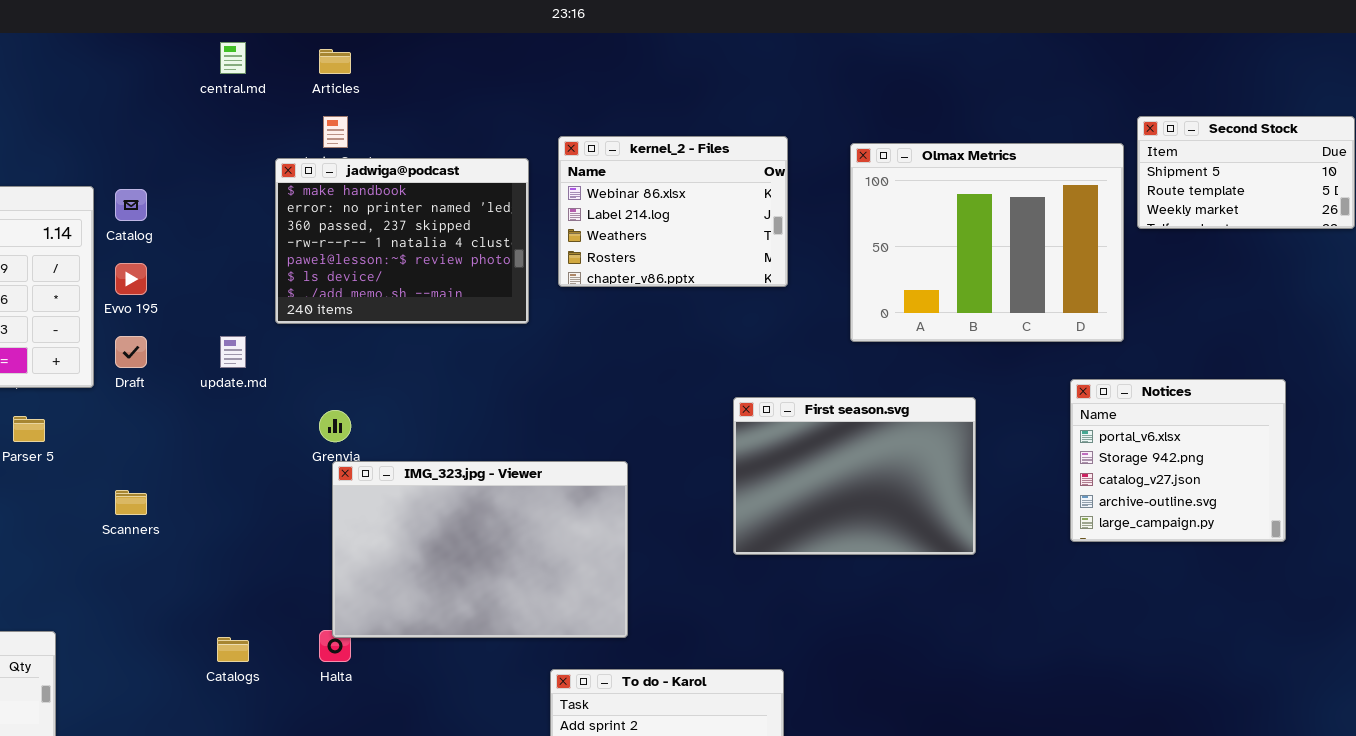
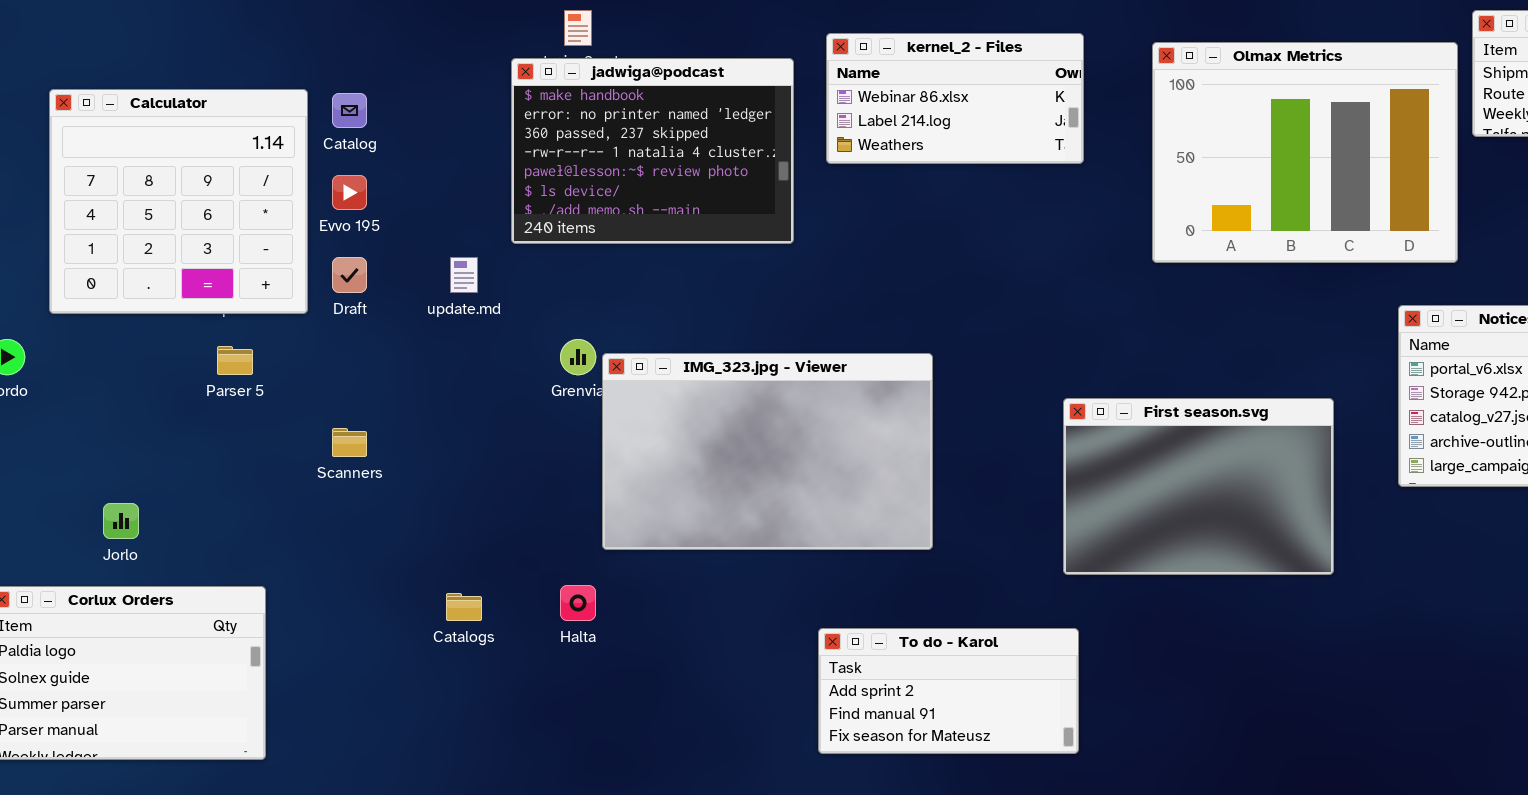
kernel_2 - Files: [558,136,788,287] -> [826,33,1084,164], resized
First season.svg: [733,397,976,555] -> [1063,398,1334,575], moved
IMG_323.jpg - Viewer: [332,461,628,638] -> [602,353,933,550], moved

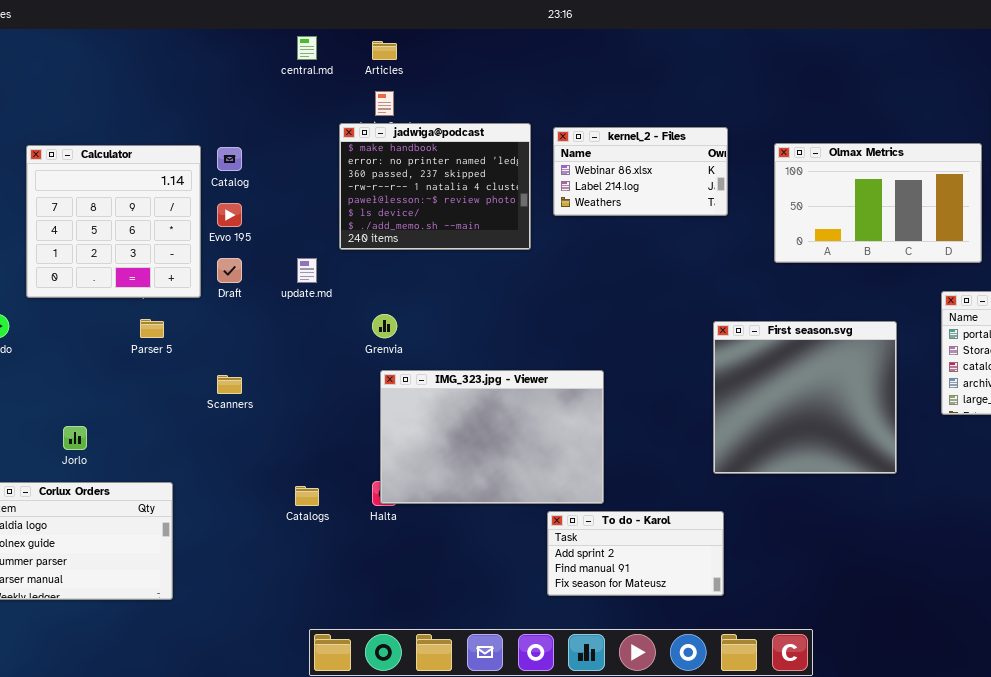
kernel_2 - Files: [826,33,1084,164] -> [553,127,728,216], moved
Olmax Metrics: [1152,42,1458,263] -> [774,143,982,263], resized
IMG_323.jpg - Viewer: [602,353,933,550] -> [380,370,604,504], moved
First season.svg: [1063,398,1334,575] -> [713,321,897,474], resized

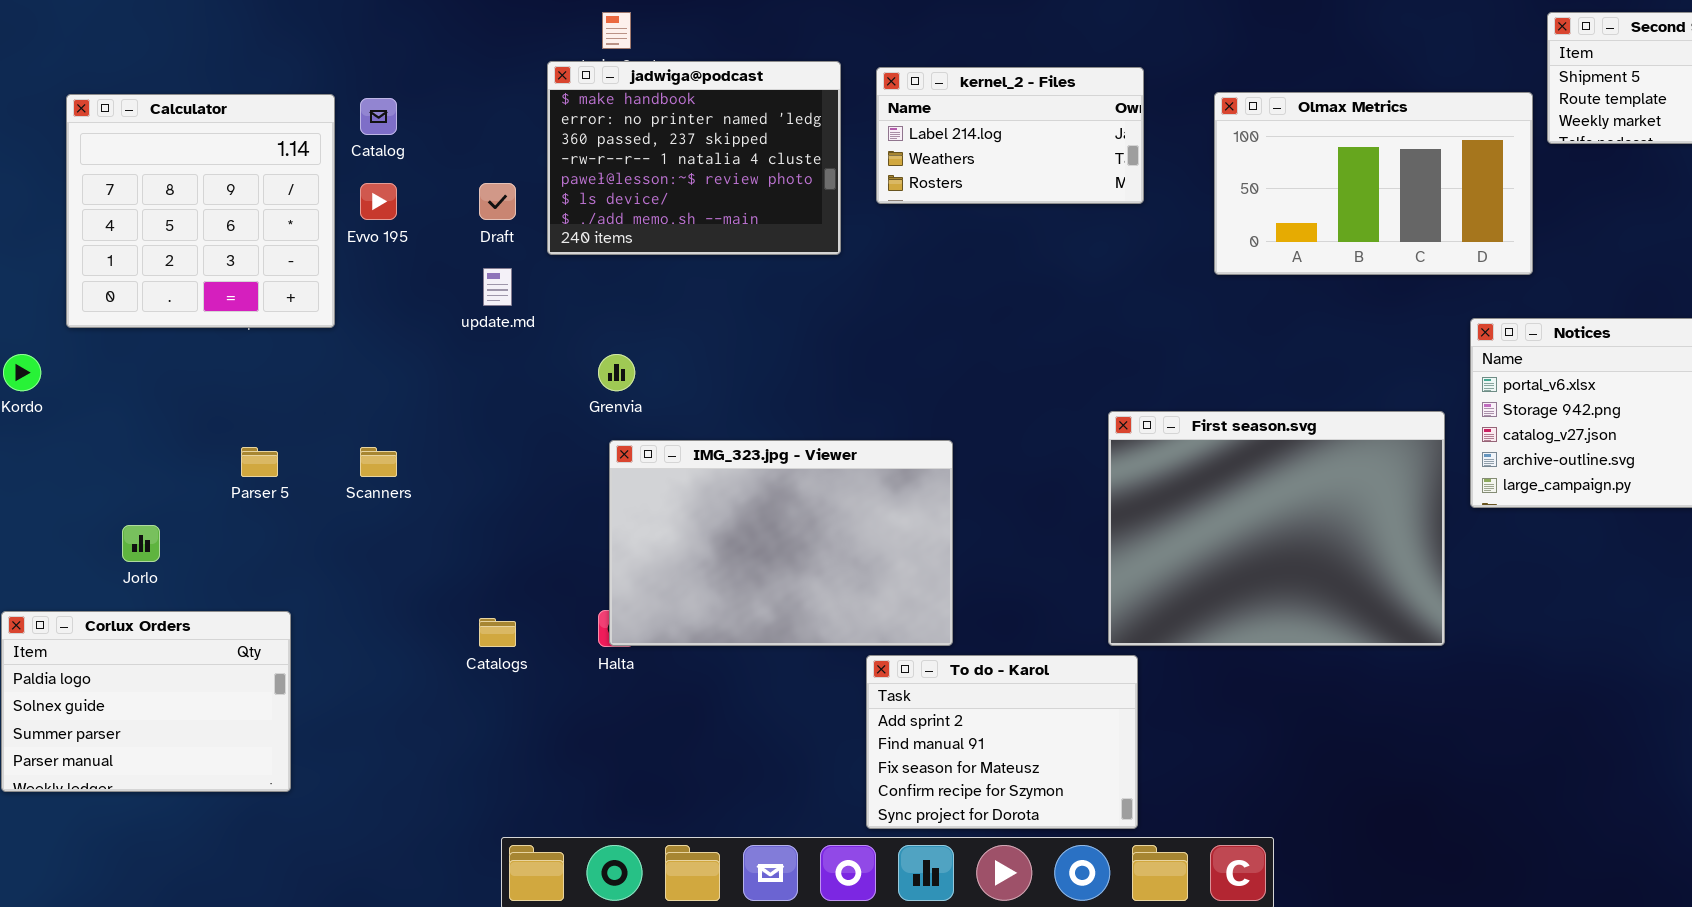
kernel_2 - Files: [553,127,728,216] -> [876,67,1144,204], scrolled down 1 row
Draft: [217,258,242,283] -> [479,183,516,220], moved
Parser 5: [140,319,164,338] -> [241,447,278,477], moved
First season.svg: [713,321,897,474] -> [1108,411,1445,646], moved, resized
To do - Karol: [547,511,724,596] -> [866,655,1138,829], resized

